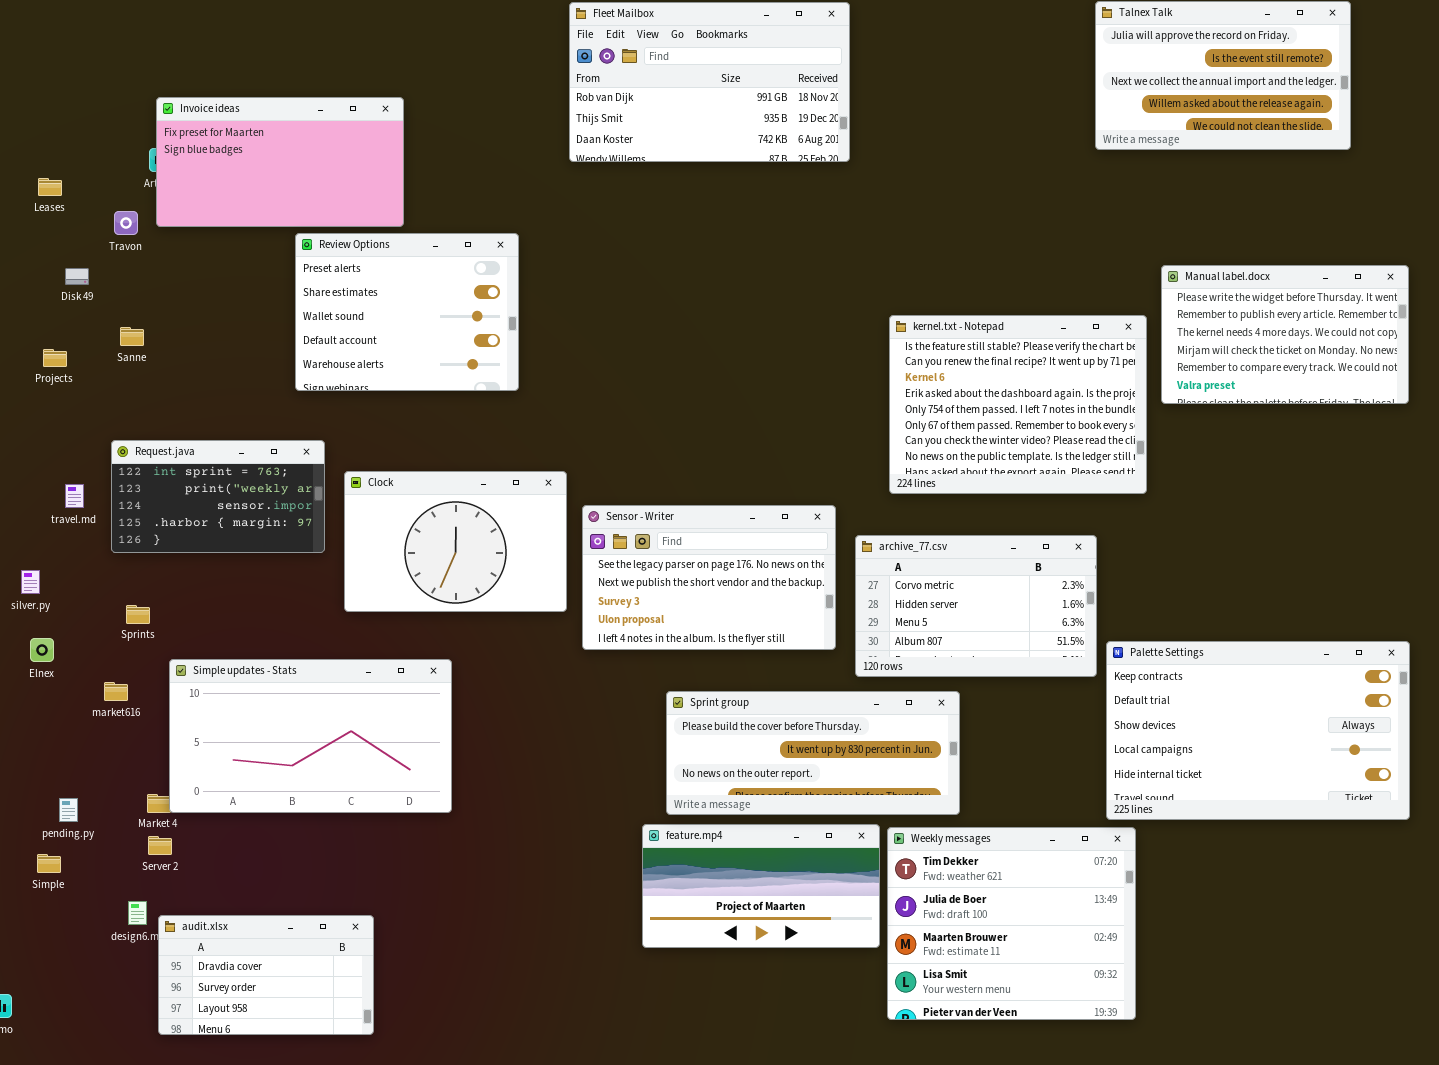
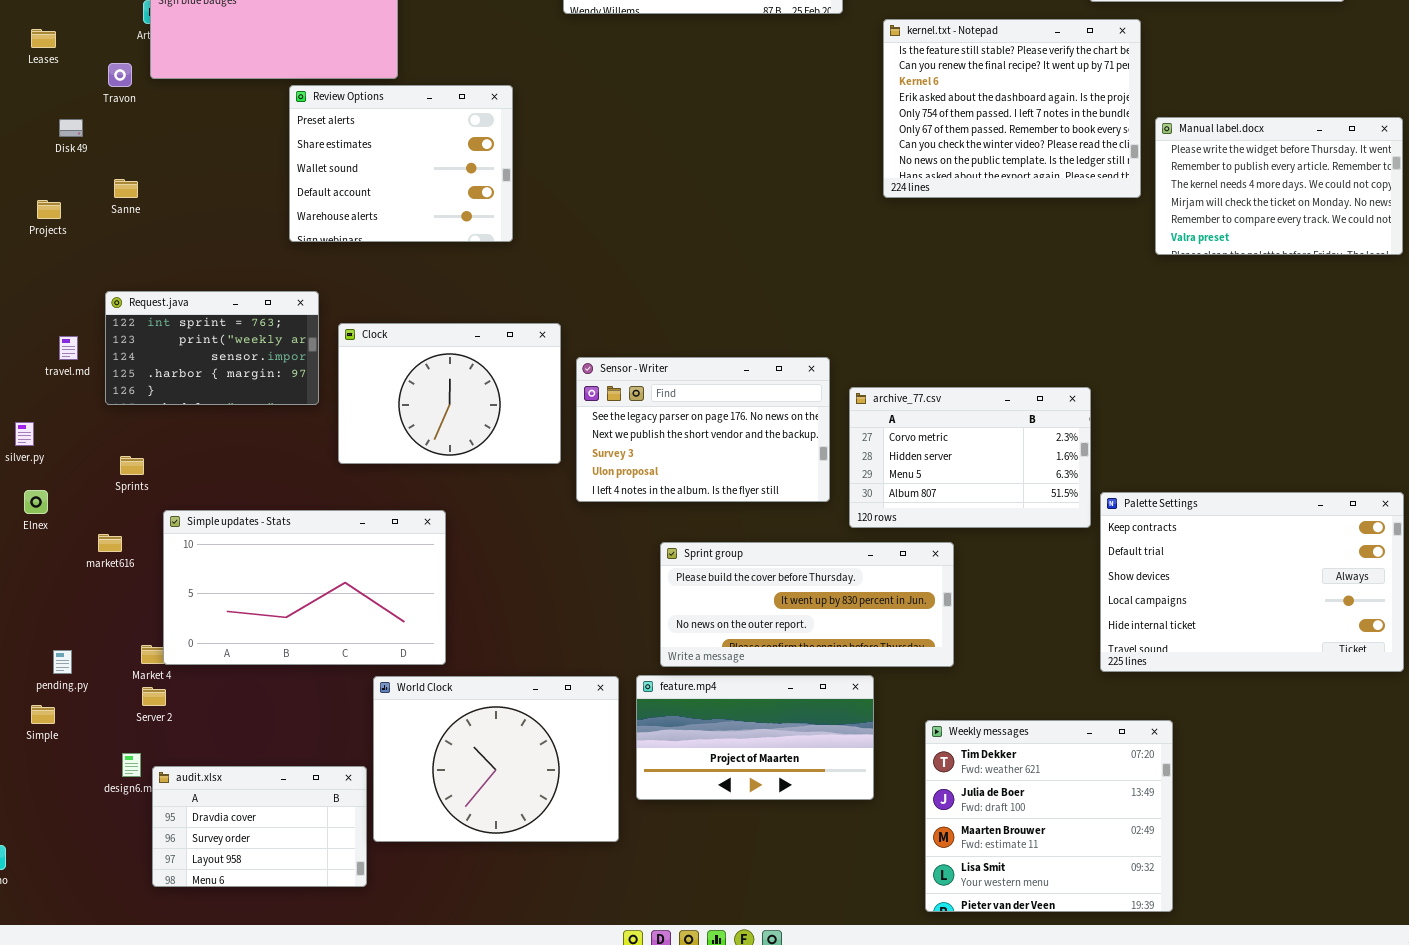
kernel.txt - Notepad: [889,315,1147,494] -> [883,19,1141,198], moved
World Clock: none -> [373,676,619,842], opened
Weekly messages: [887,827,1136,1020] -> [925,720,1173,912], moved

